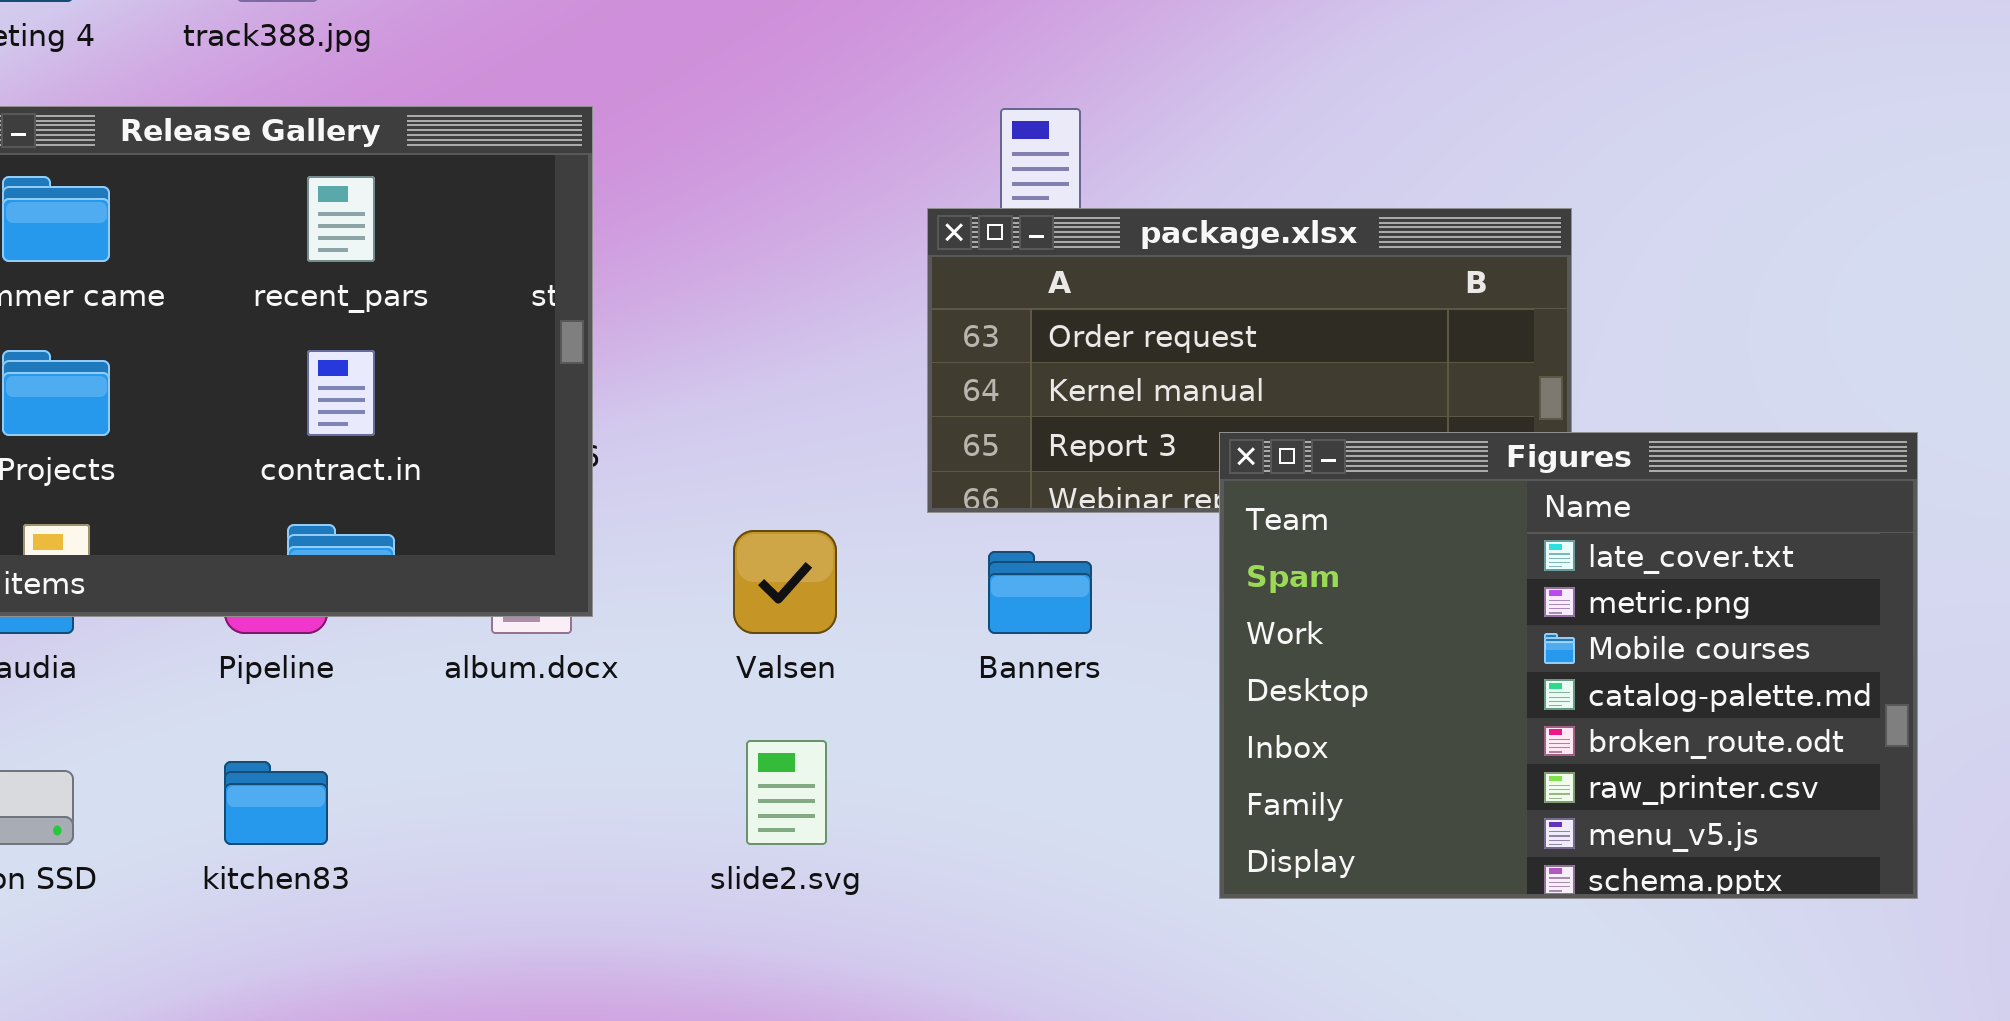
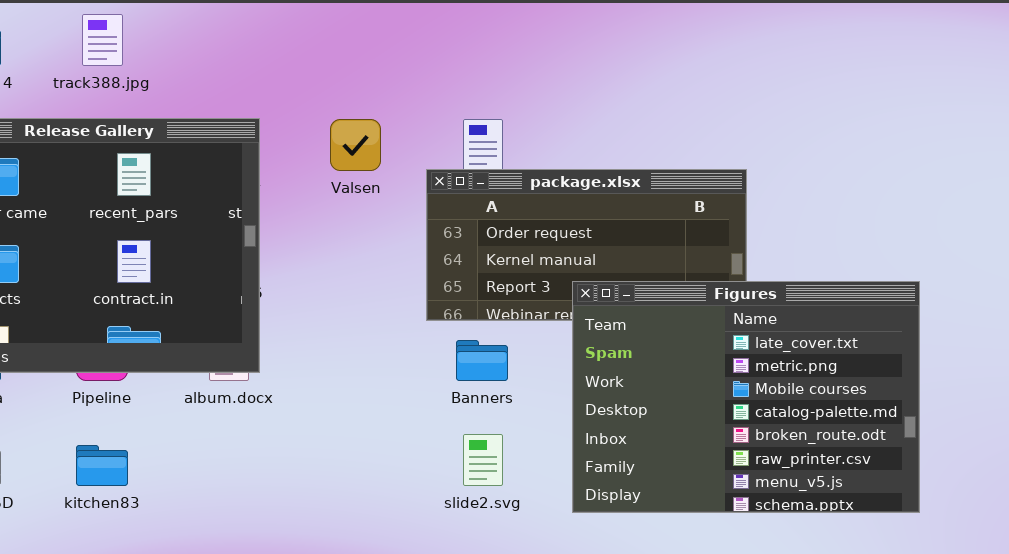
Valsen: [733,530,837,634] -> [330,119,381,171], moved
slide2.svg: [746,740,827,845] -> [463,434,503,486], moved

